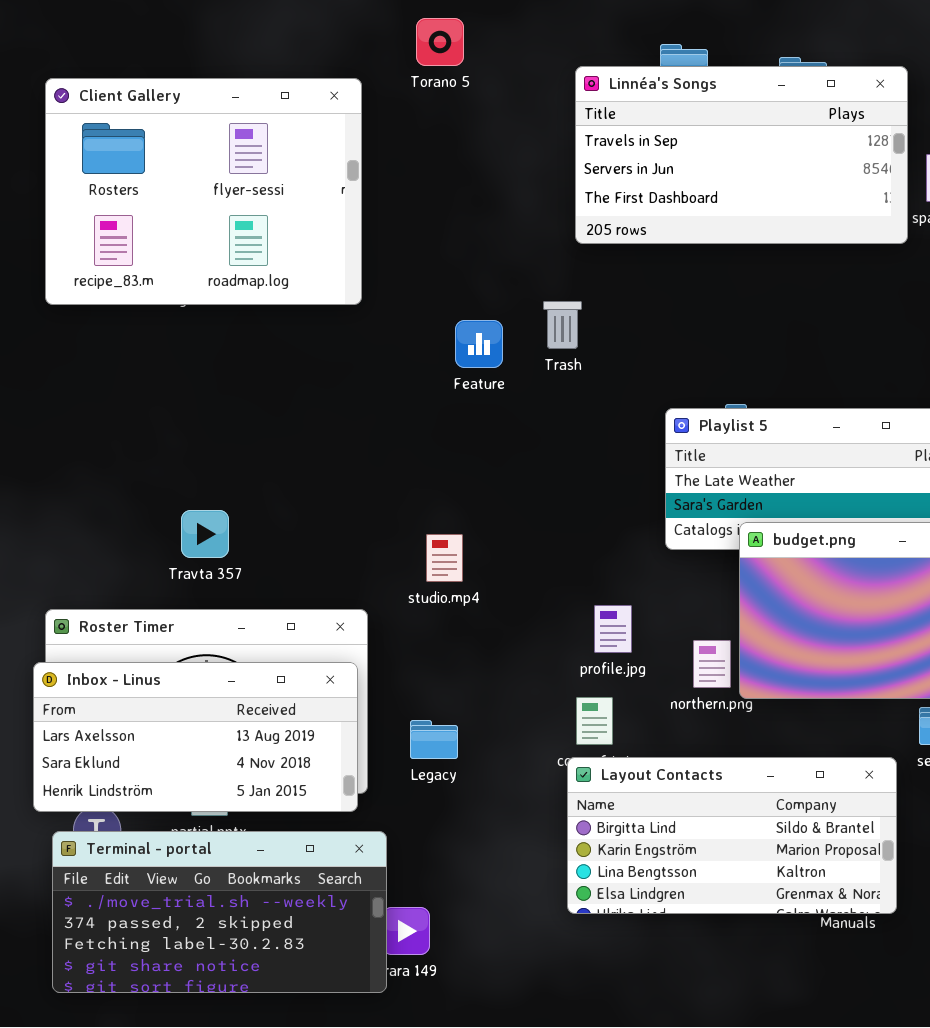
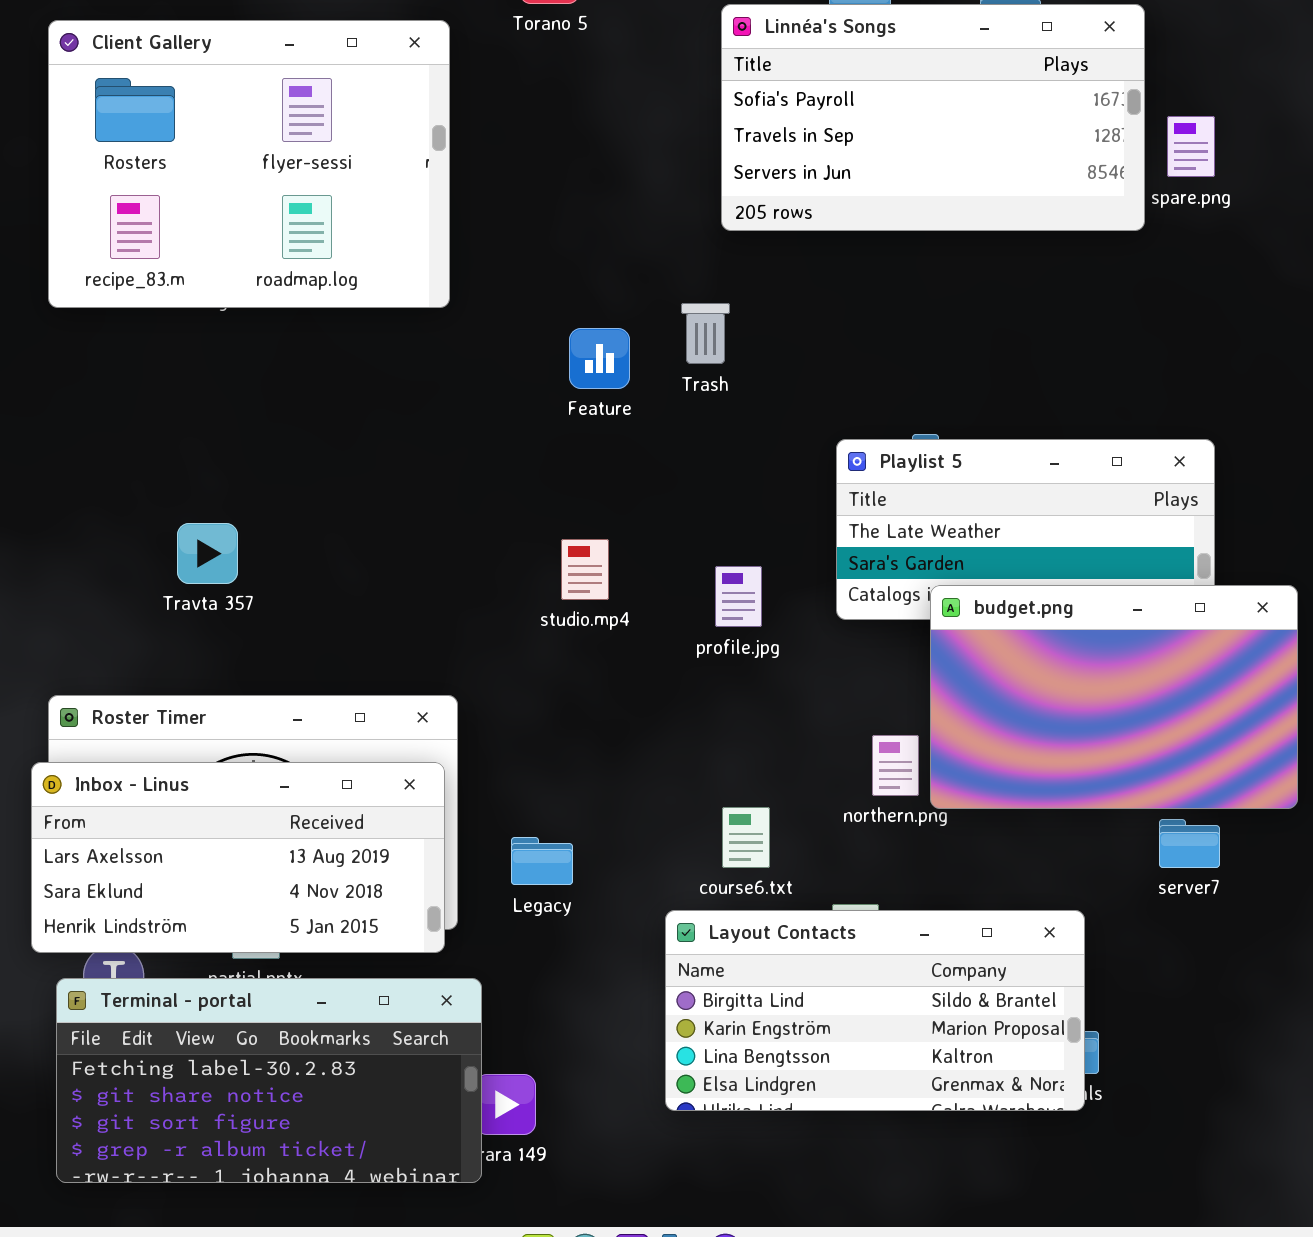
Linnéa's Songs: [575,66,908,244] -> [721,4,1145,231], scrolled up 1 row
Travta 357: [181,510,229,558] -> [177,523,238,584], moved
studio.mp4: [426,534,463,582] -> [561,539,609,600], moved
profile.jpg: [594,605,632,653] -> [715,566,762,627], moved
Layout Contacts: [567,757,897,914] -> [665,910,1085,1111], moved
Terminal - portal: [52,831,387,993] -> [56,978,482,1183], scrolled down 2 rows

